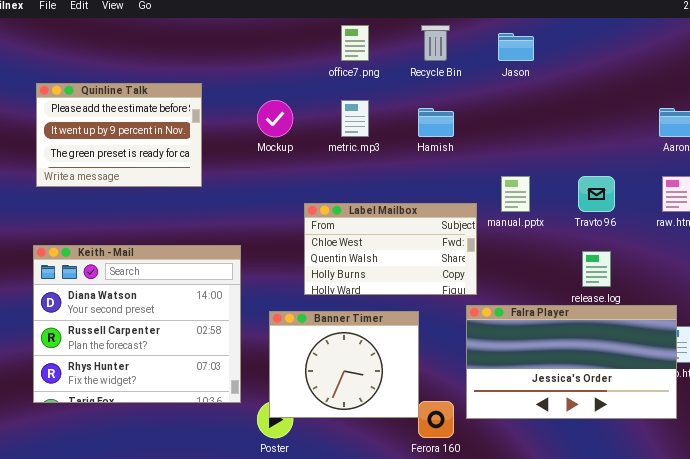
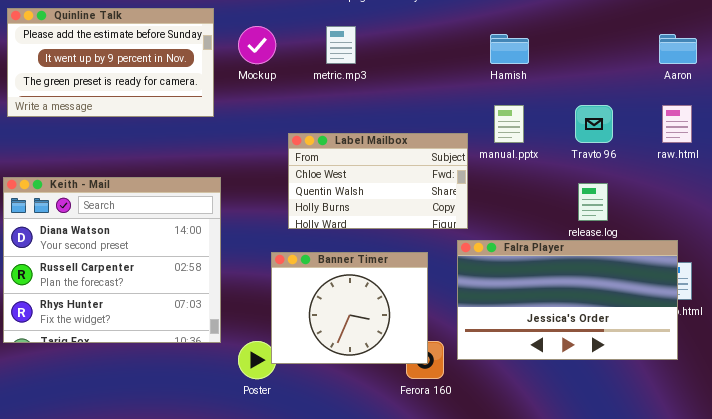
Quinline Talk: [36,83,202,187] -> [7,8,214,117], resized
Hamish: [418,108,454,137] -> [490,34,529,64], moved
Banner Timer: [269,311,419,418] -> [271,252,428,364], moved

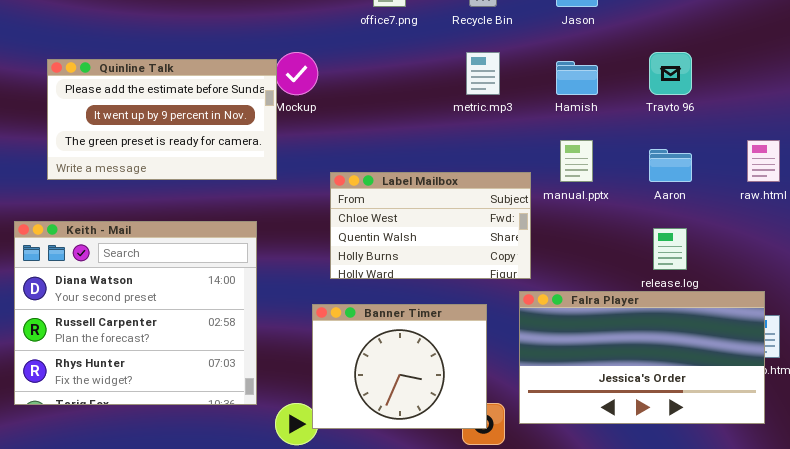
Quinline Talk: [7,8,214,117] -> [47,59,277,180], moved
metric.mp3: [326,26,356,64] -> [466,52,500,95], moved
Aaron: [659,34,697,64] -> [649,149,692,182], moved
Travto 96: [575,105,613,143] -> [649,52,692,95], moved

